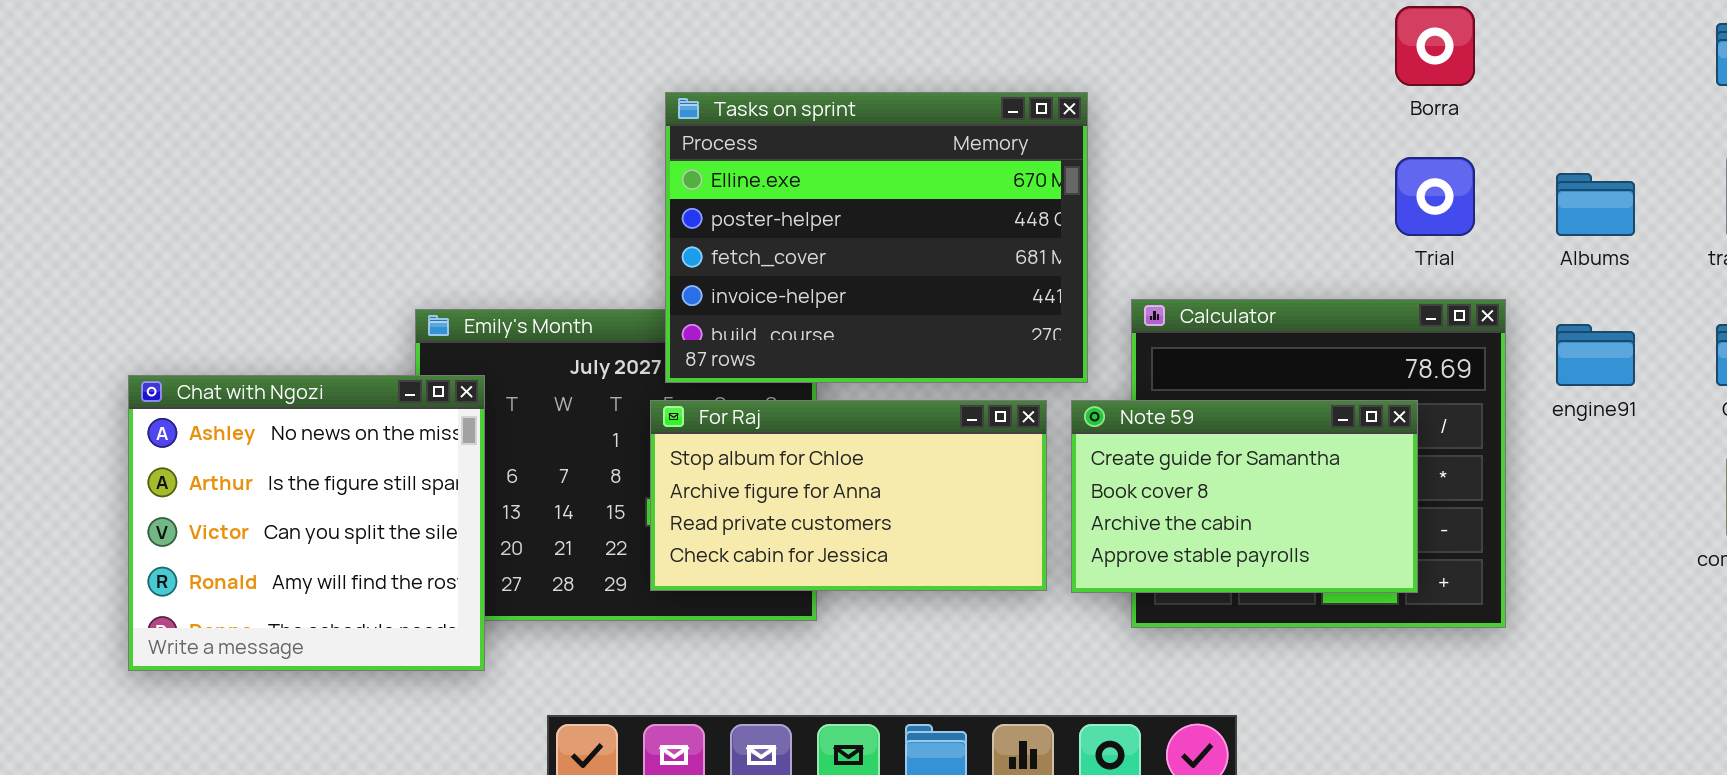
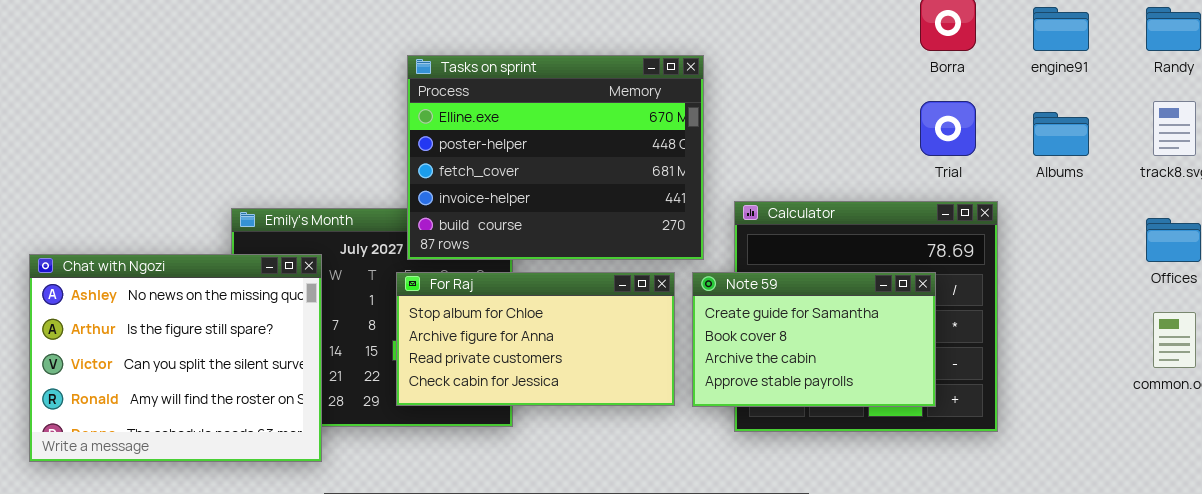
engine91: [1556,324,1635,386] -> [1033,7,1089,51], moved
Chat with Ngozi: [128,375,485,671] -> [29,254,322,462], resized

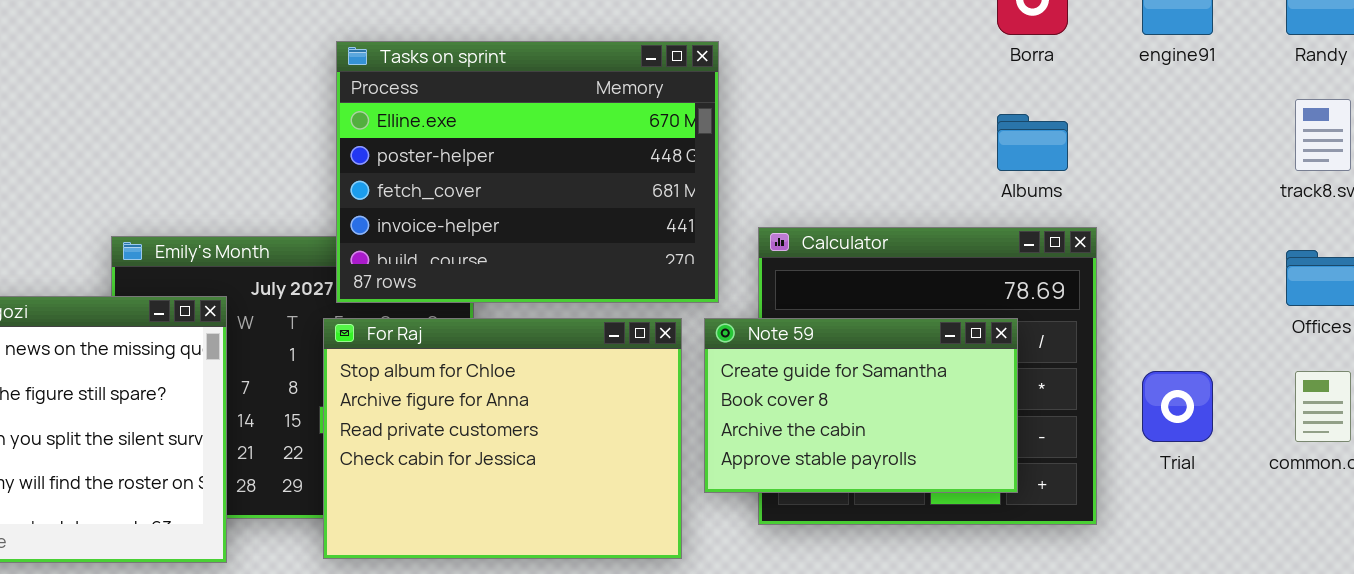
Trial: [920,101,976,156] -> [1142,371,1213,442], moved
Albums: [1033,112,1089,156] -> [997,114,1068,171], moved
For Raj: [396,272,675,406] -> [323,318,682,559], resized

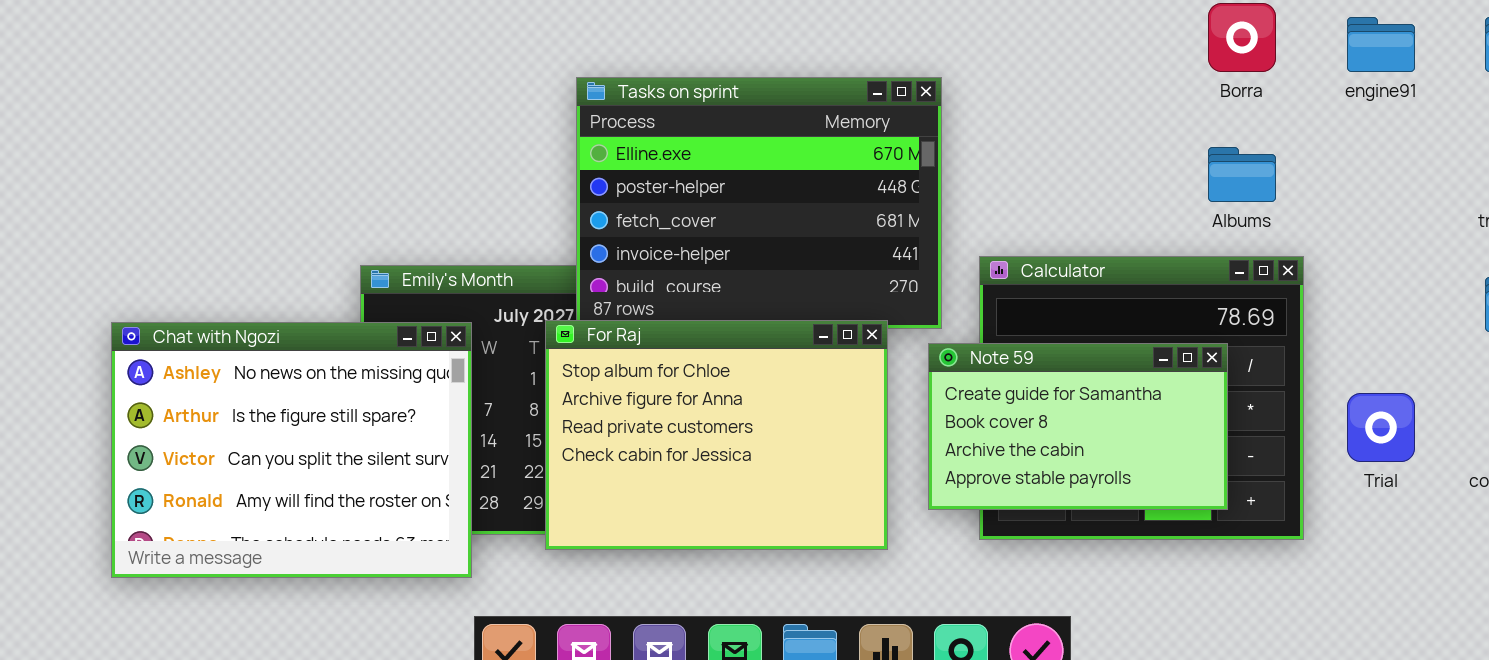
For Raj: [323,318,682,559] -> [545,320,888,550], moved

